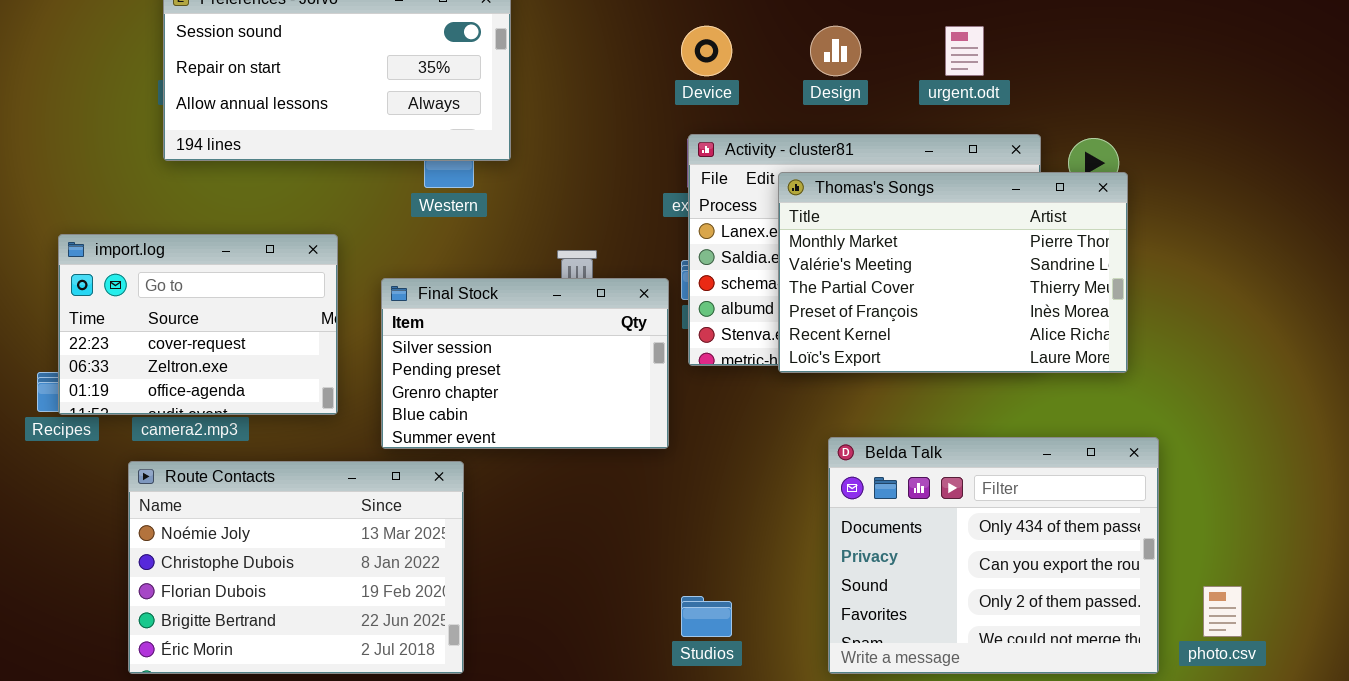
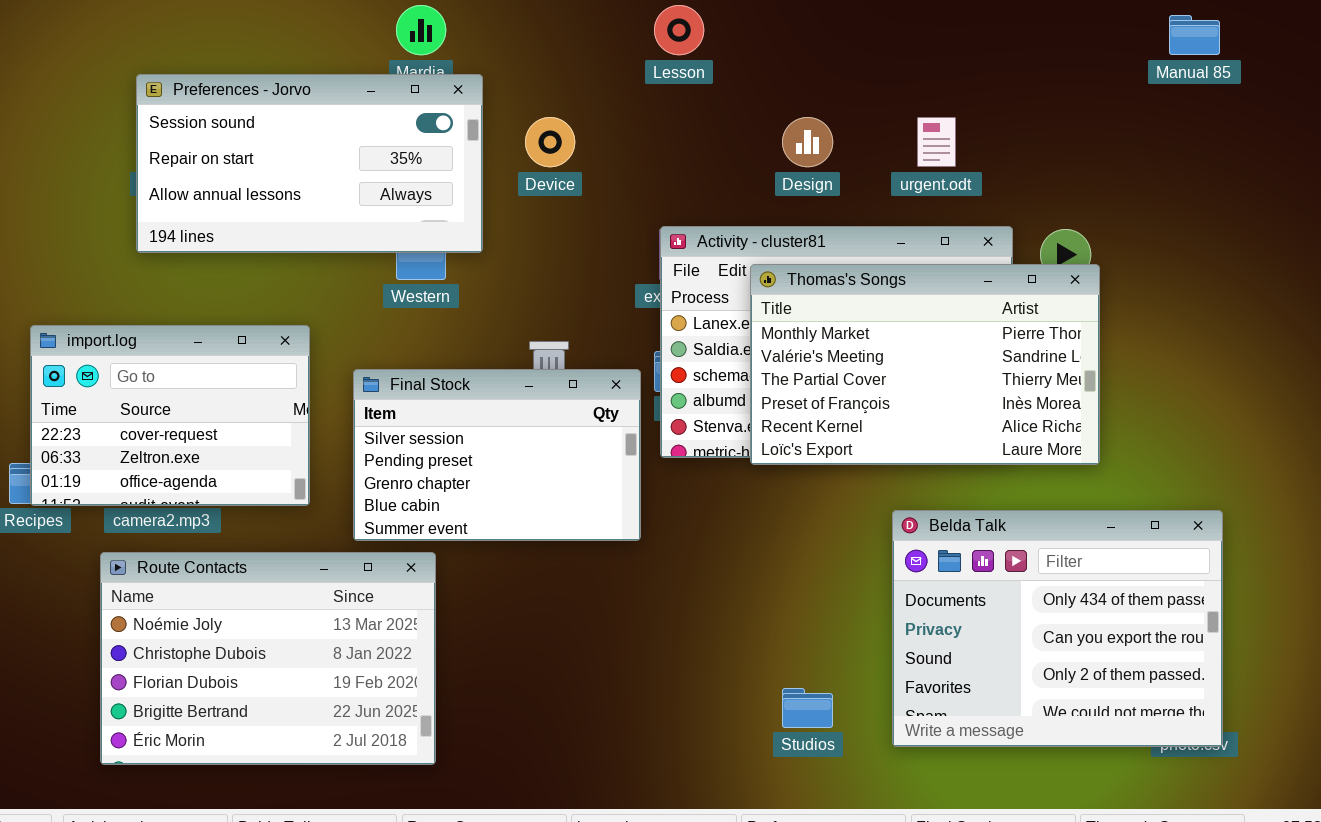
Device: [681,26,732,76] -> [525,117,575,167], moved
Belda Talk: [828,437,1159,674] -> [892,510,1223,747], moved
Studios: [681,596,732,637] -> [782,688,833,728], moved

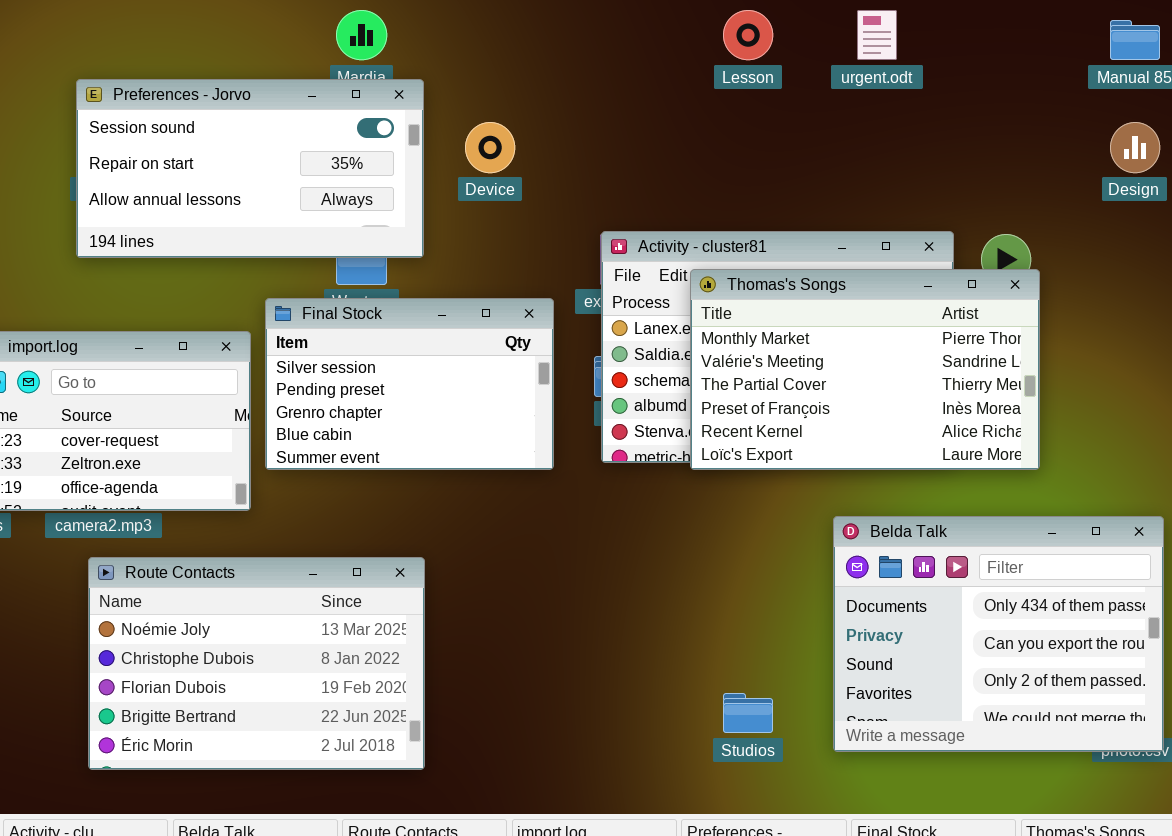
Lesson: [654,5,704,55] -> [723,10,773,60], moved
Design: [782,117,833,167] -> [1110,122,1160,173], moved
urgent.odt: [917,117,956,167] -> [857,10,897,60], moved
Final Stock: [353,369,641,541] -> [265,298,554,470], moved
Route Contacts: [100,552,436,765] -> [88,557,425,770], moved

